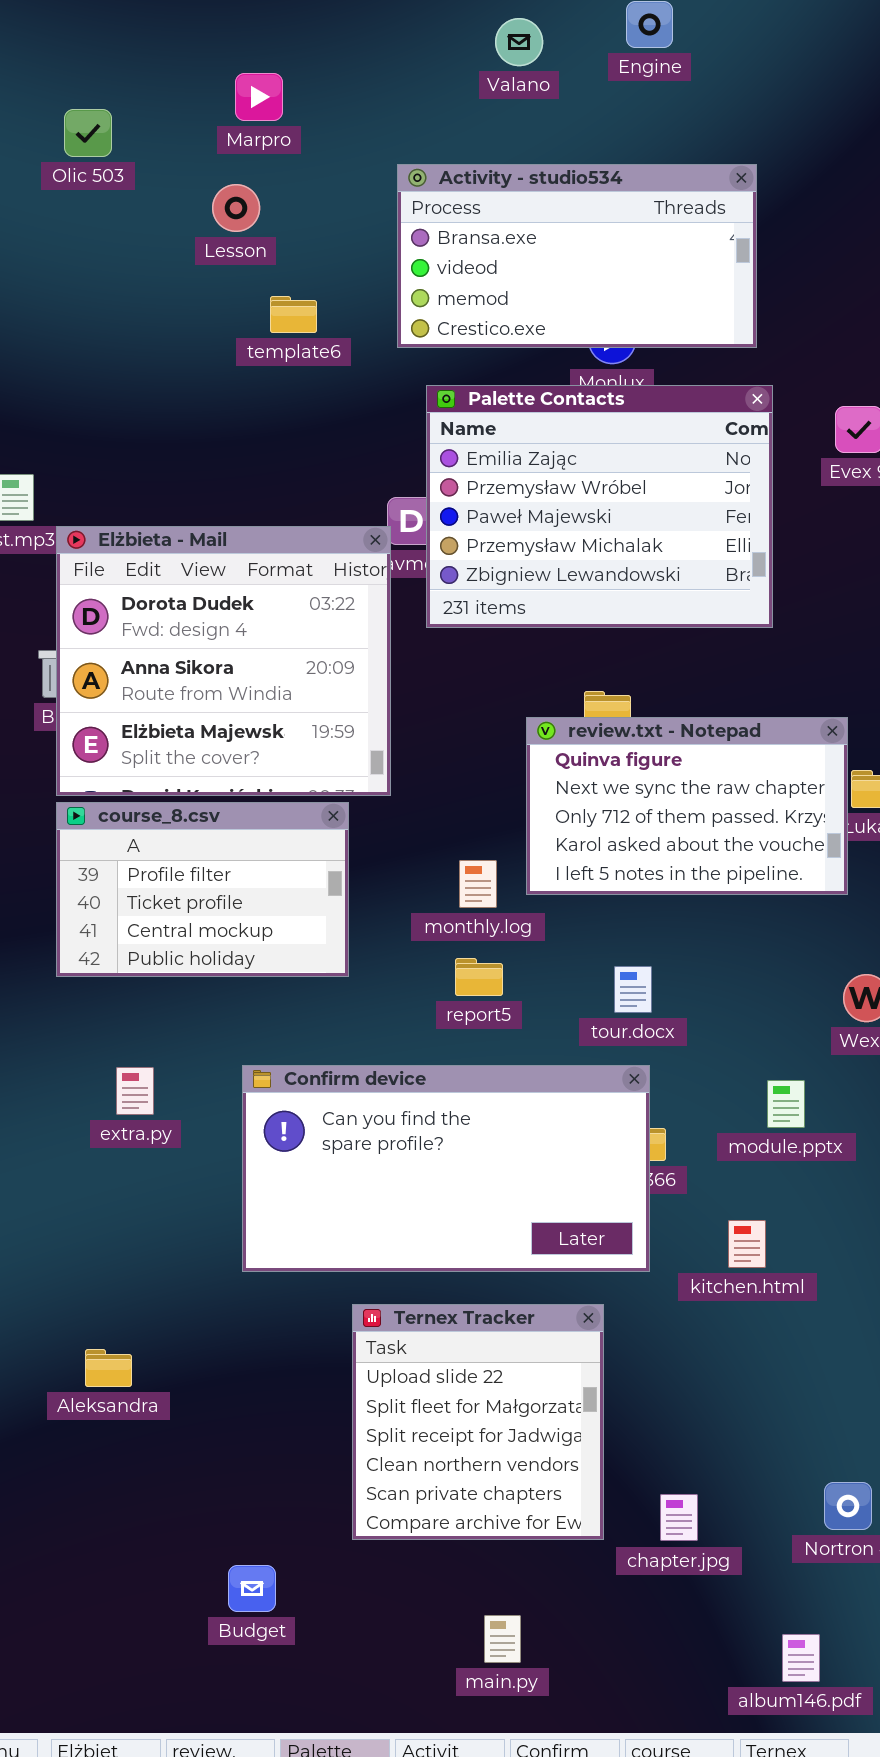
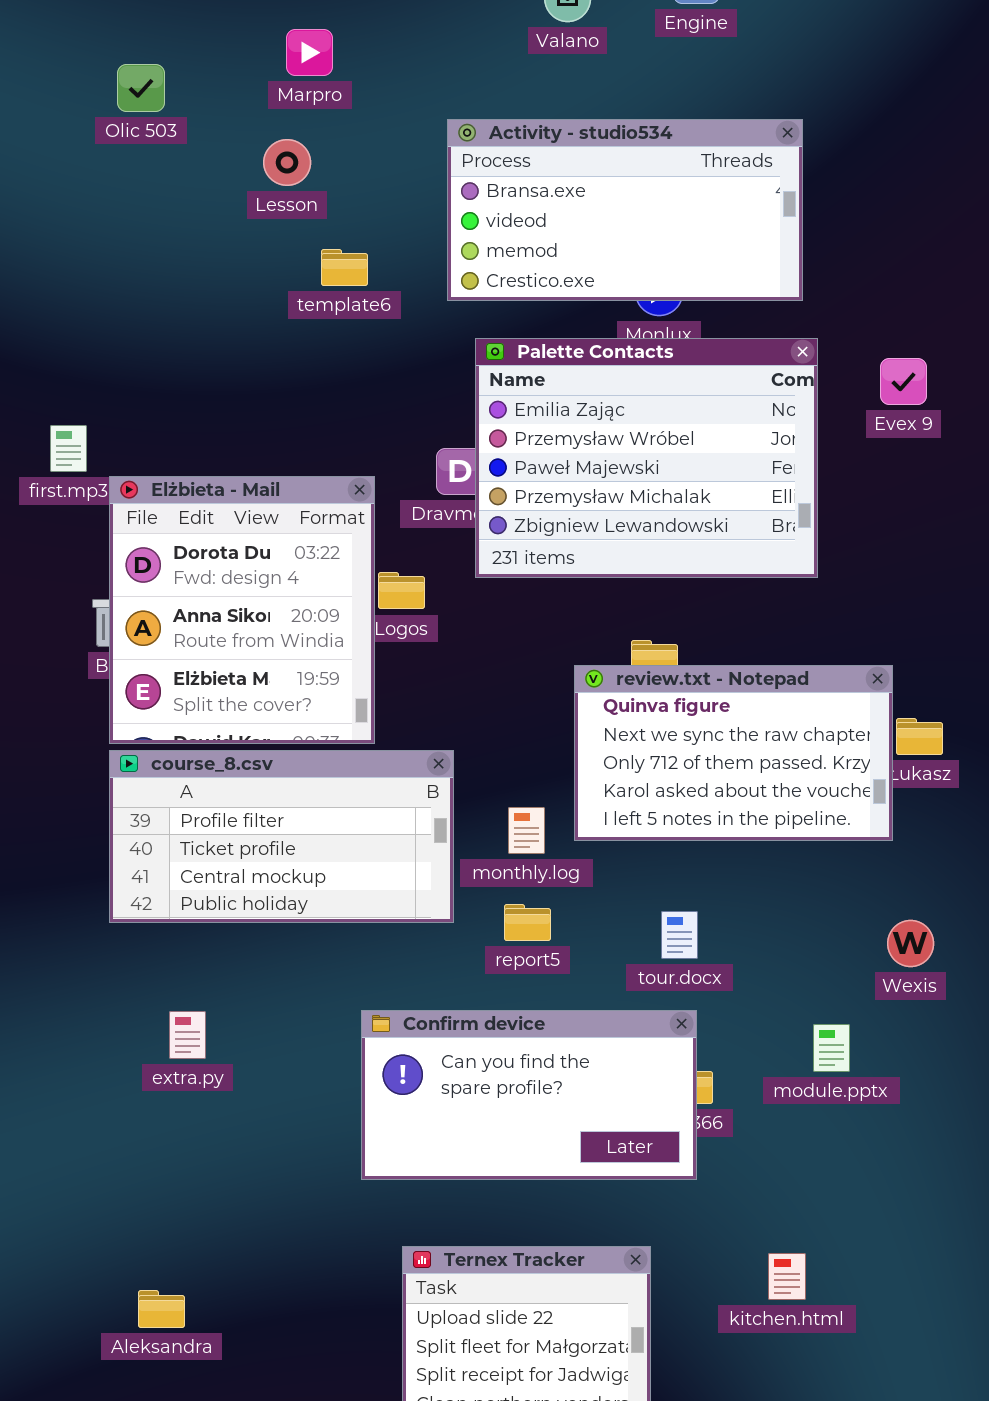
Elżbieta - Mail: [56,526,391,796] -> [109,476,375,744], resized
course_8.csv: [56,802,349,977] -> [109,750,454,923], resized
Confirm device: [242,1065,650,1272] -> [361,1010,697,1180], resized
kitchen.html: [728,1220,766,1268] -> [768,1253,806,1300], moved

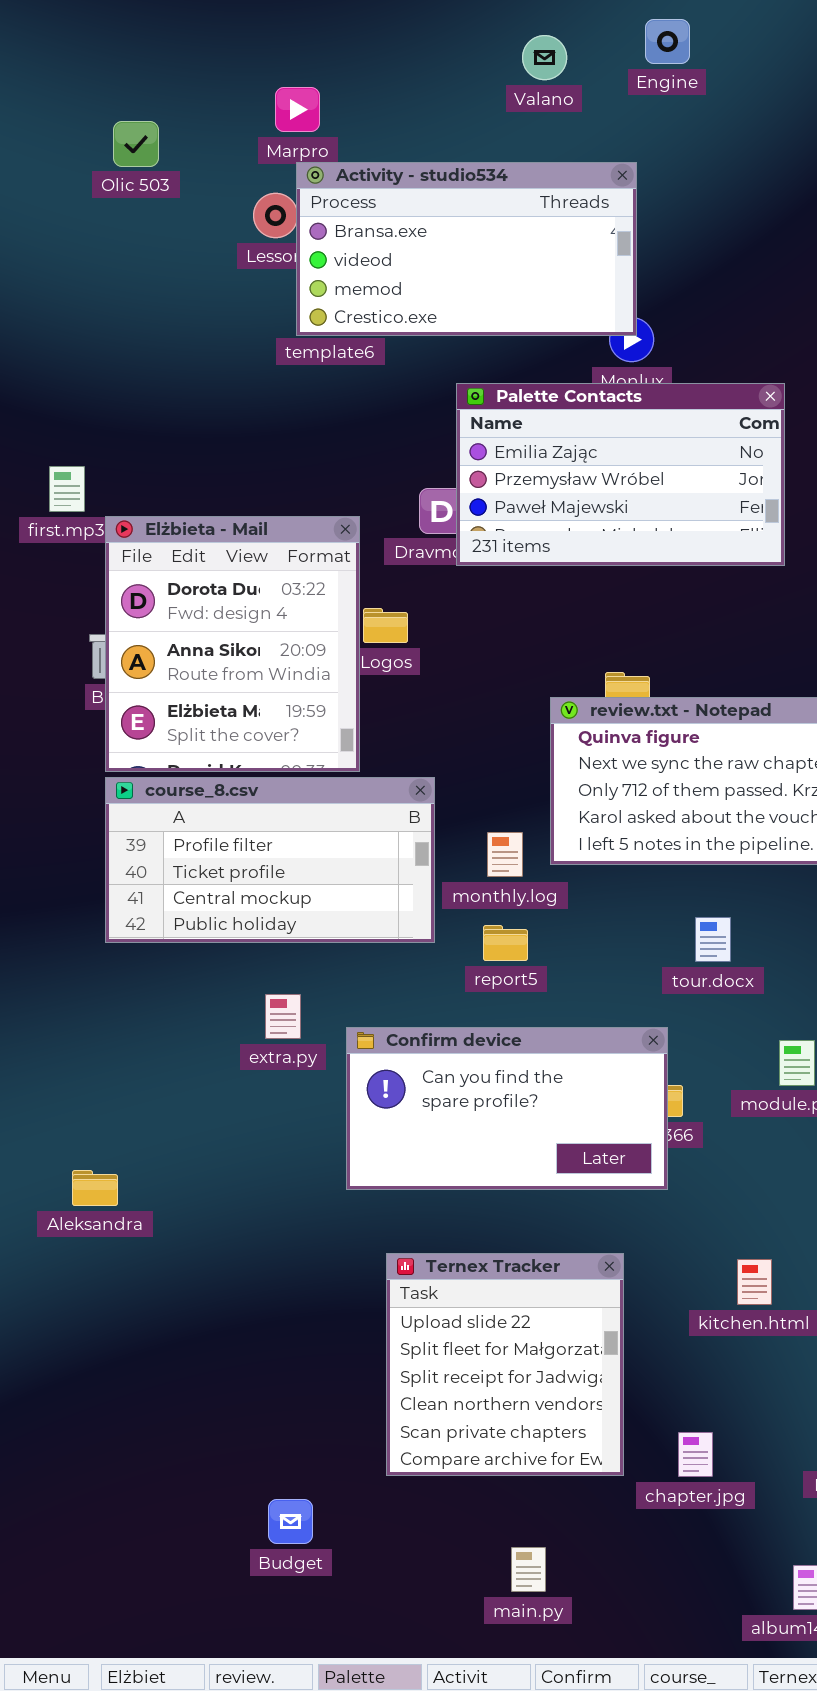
Activity - studio534: [447,119,803,301] -> [296,162,637,336], moved
Palette Contacts: [475,338,818,578] -> [456,383,785,566], resized
tour.docx: [661,911,698,959] -> [695,917,731,962], moved
extra.py: [169,1011,206,1059] -> [265,994,301,1039], moved
Aleksandra: [138,1290,185,1328] -> [72,1170,118,1206], moved

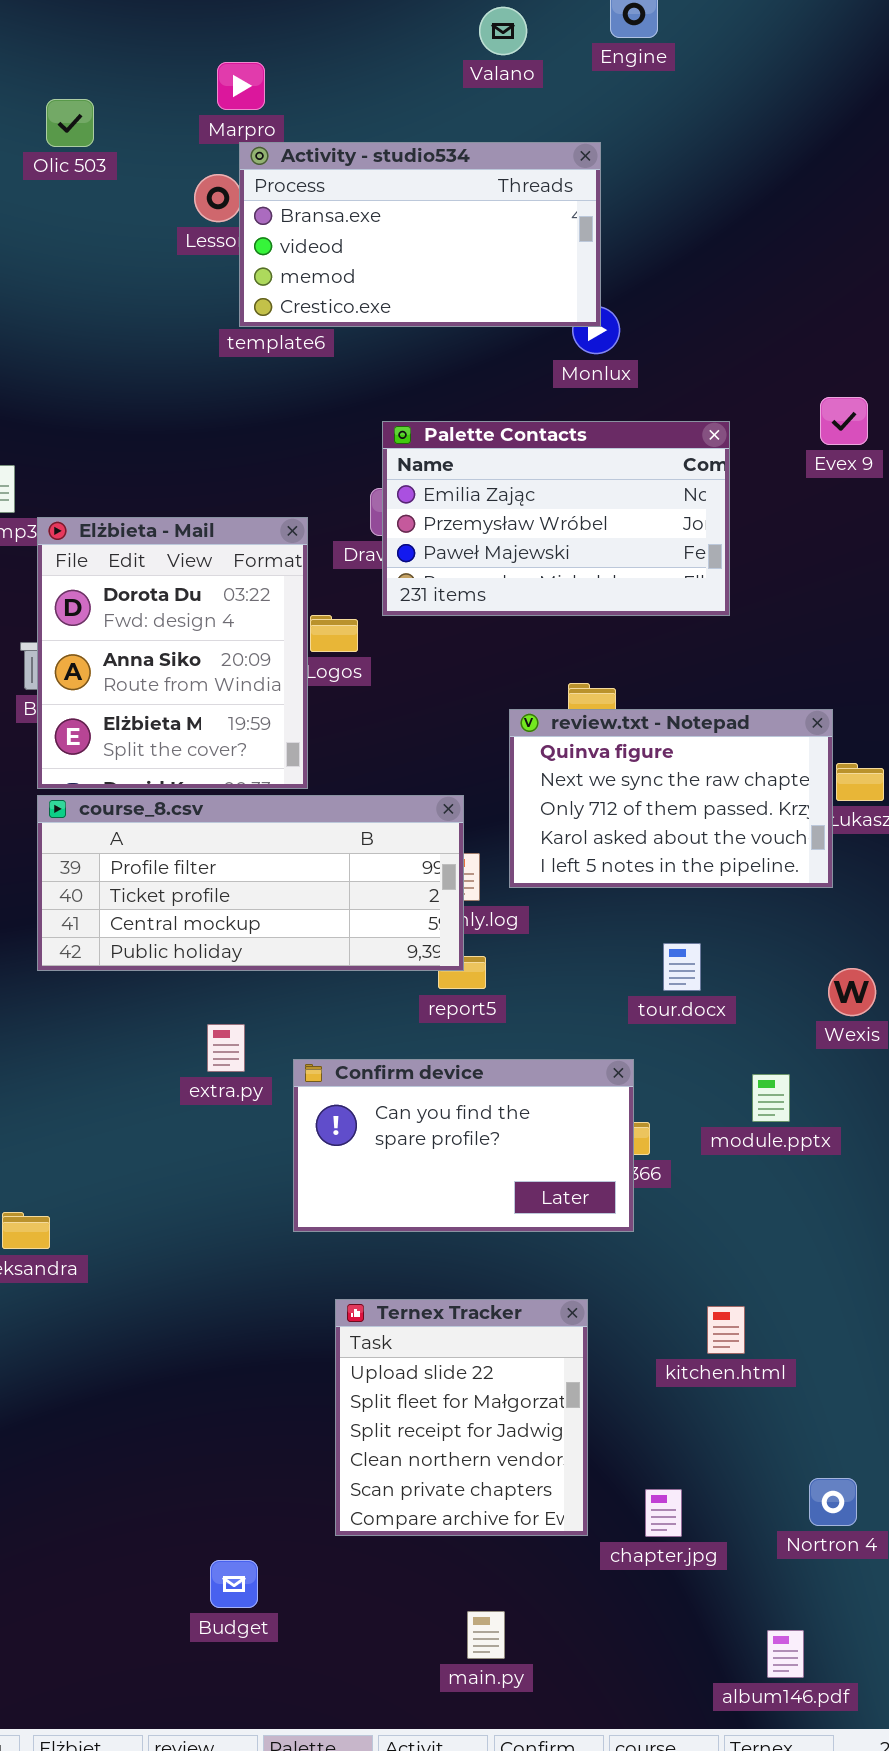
Palette Contacts: [456,383,785,566] -> [382,421,730,616], moved
course_8.csv: [105,777,435,943] -> [37,795,464,971], resized

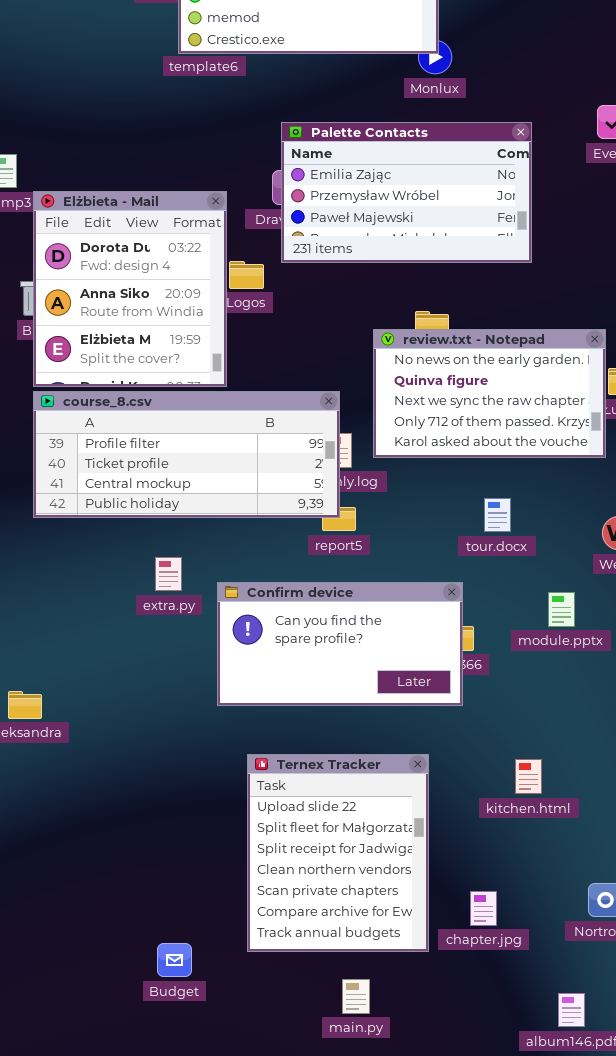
review.txt - Notepad: [509,709,833,888] -> [373,329,606,458], scrolled up 1 row
Ternex Tracker: [335,1299,588,1536] -> [247,754,429,952], resized

